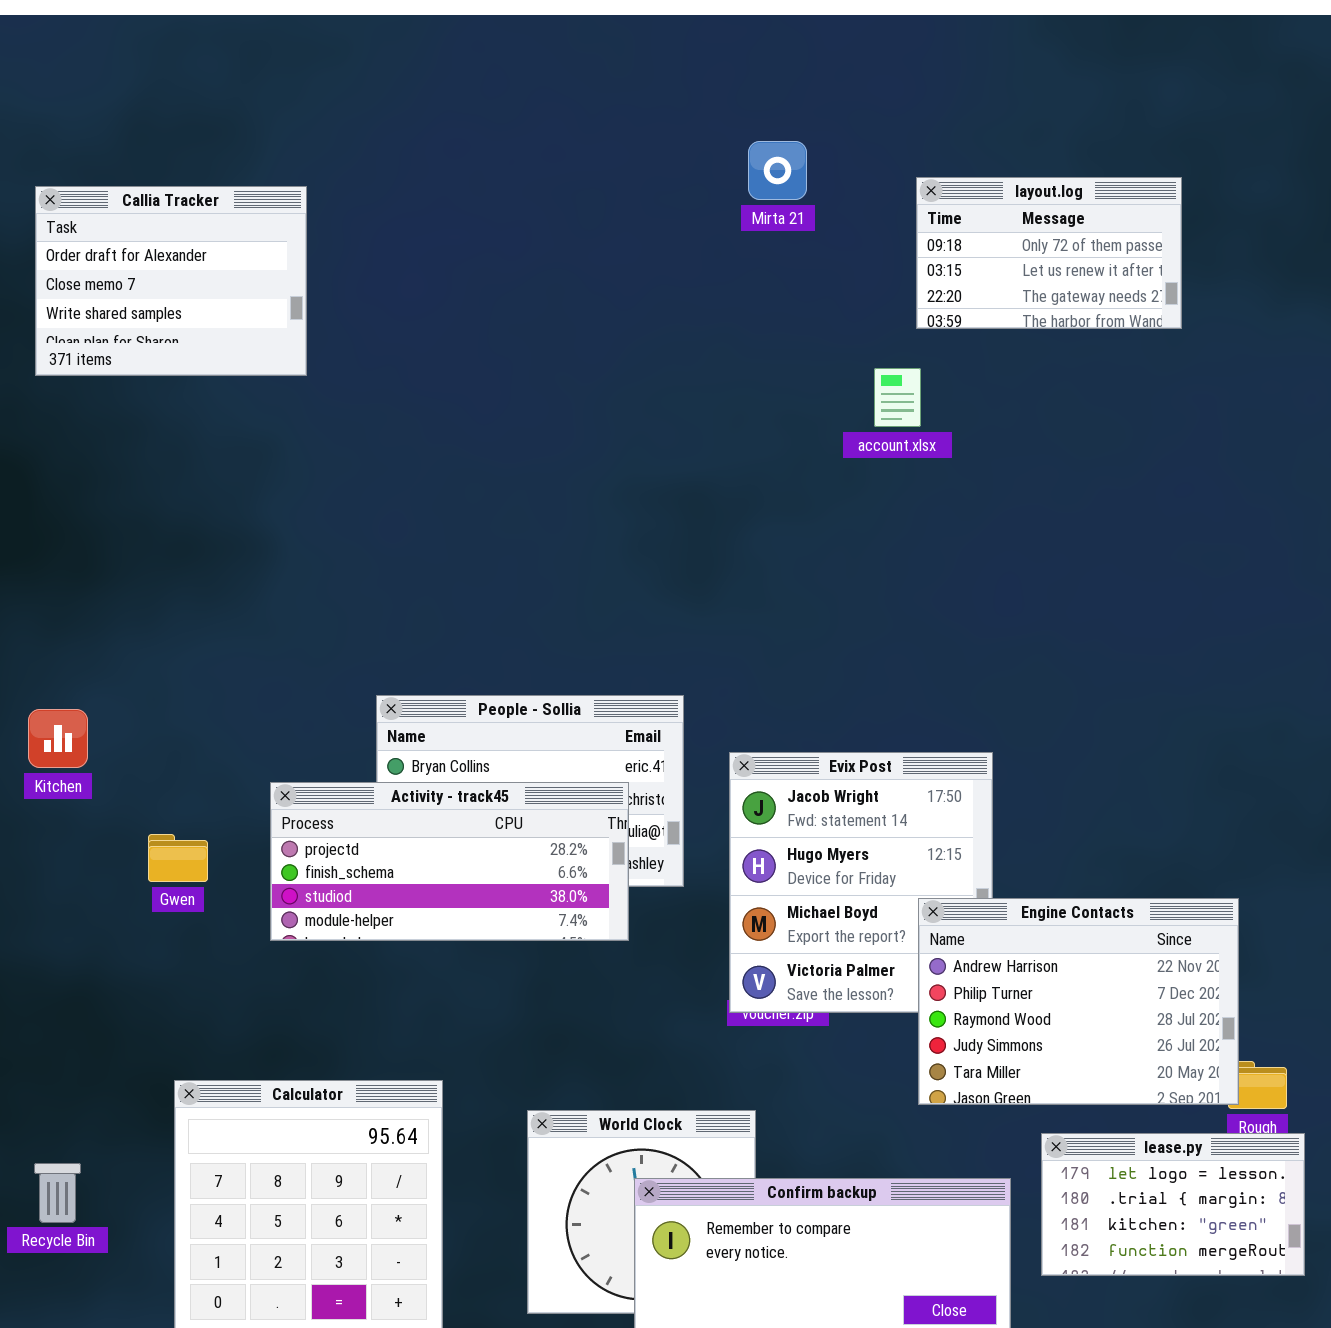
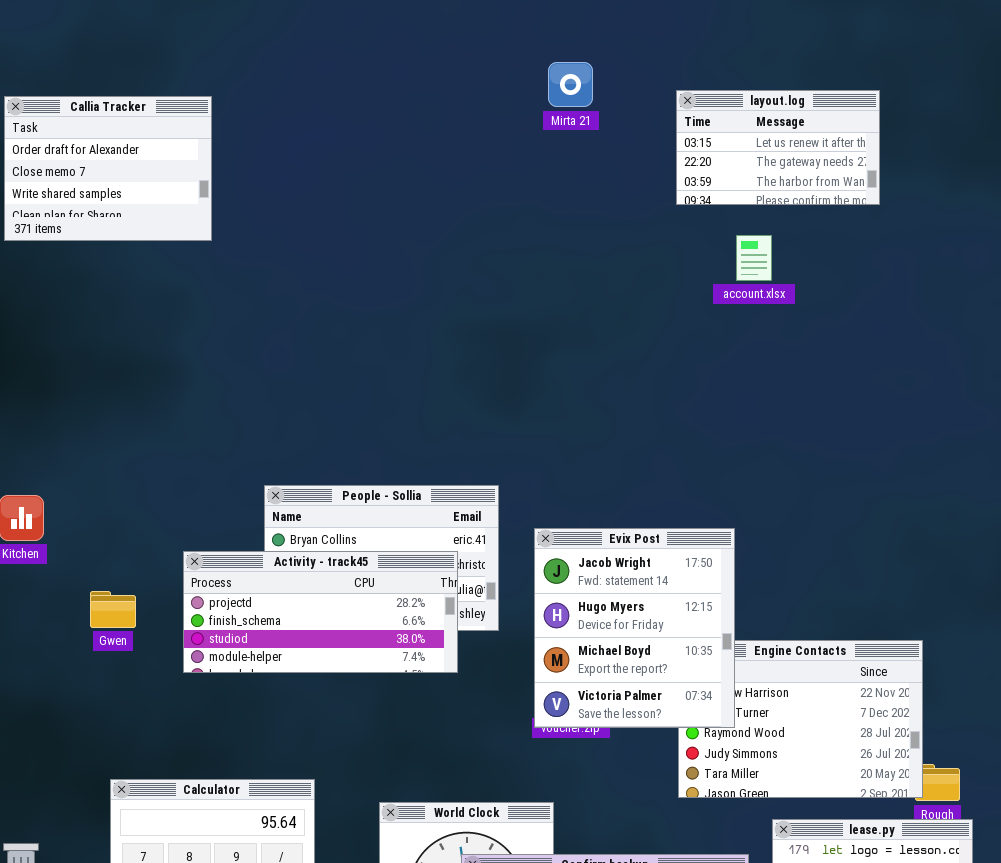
layout.log: [916,177,1182,329] -> [676,90,880,205], scrolled down 1 row
account.xlsx: [874,368,921,427] -> [736,235,772,281], moved
Evix Post: [729,752,993,1013] -> [534,528,735,728], raised

